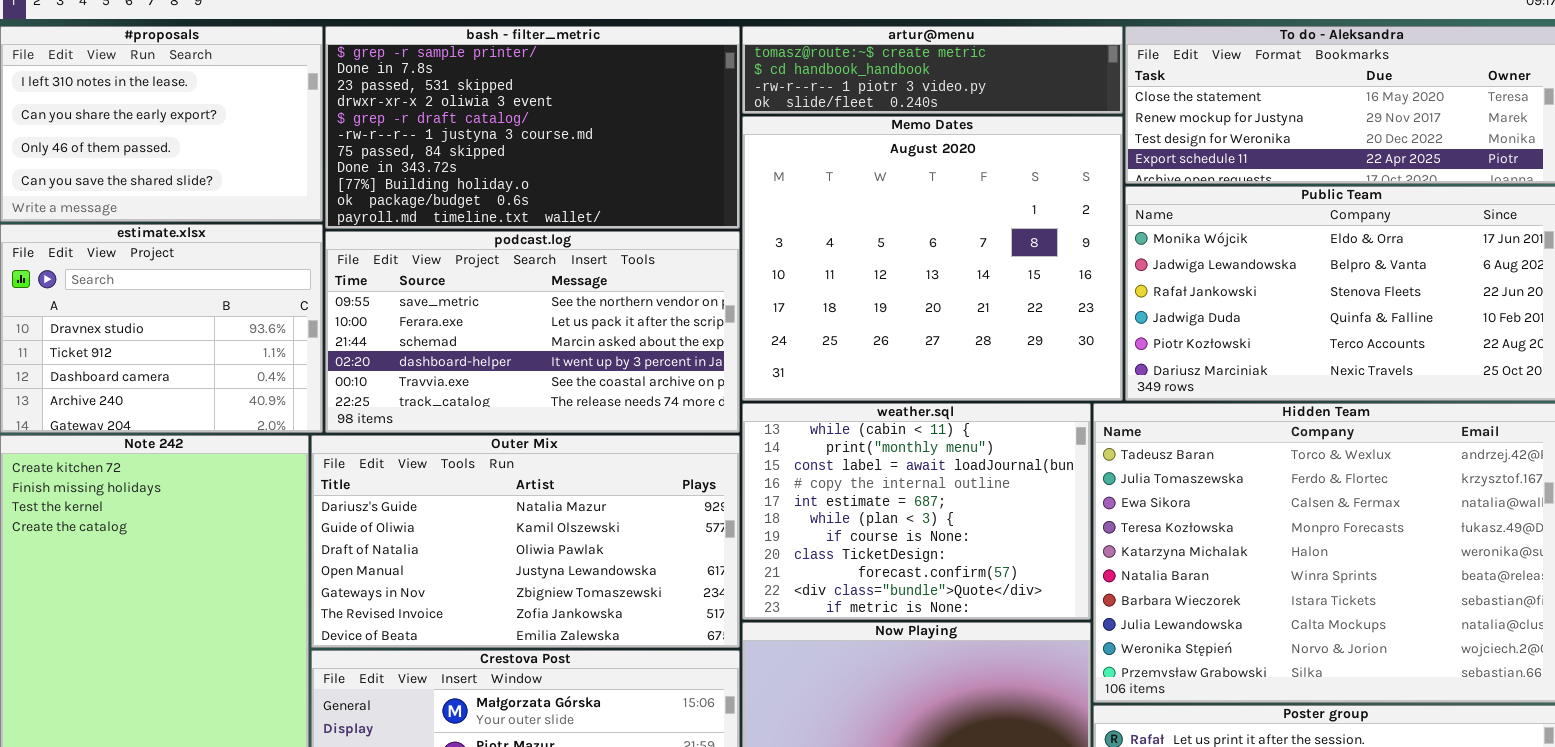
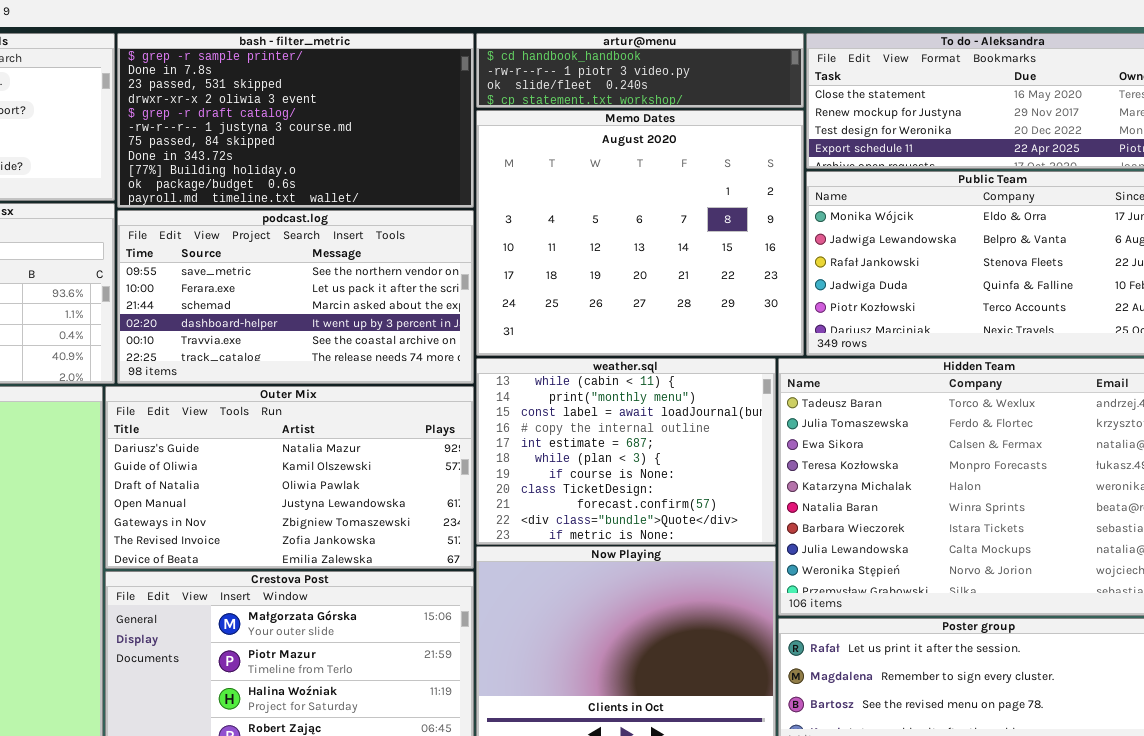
artur@menu: [742,26,1123,114] -> [476,33,804,108], scrolled down 1 row

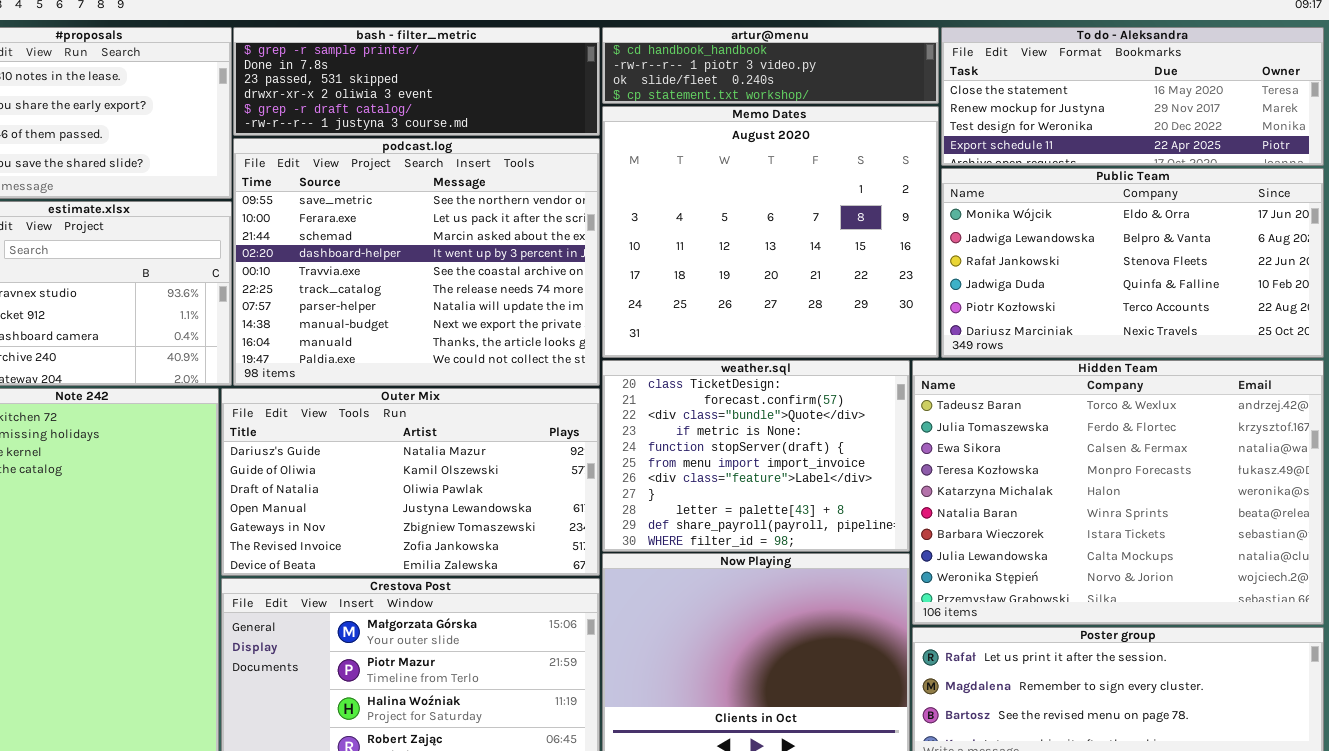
bash - filter_metric: [117,33,474,208] -> [233,27,600,136], resized
podcast.log: [117,210,474,384] -> [233,138,600,386], resized
weather.sql: [476,358,776,545] -> [602,360,910,552], scrolled down 7 rows

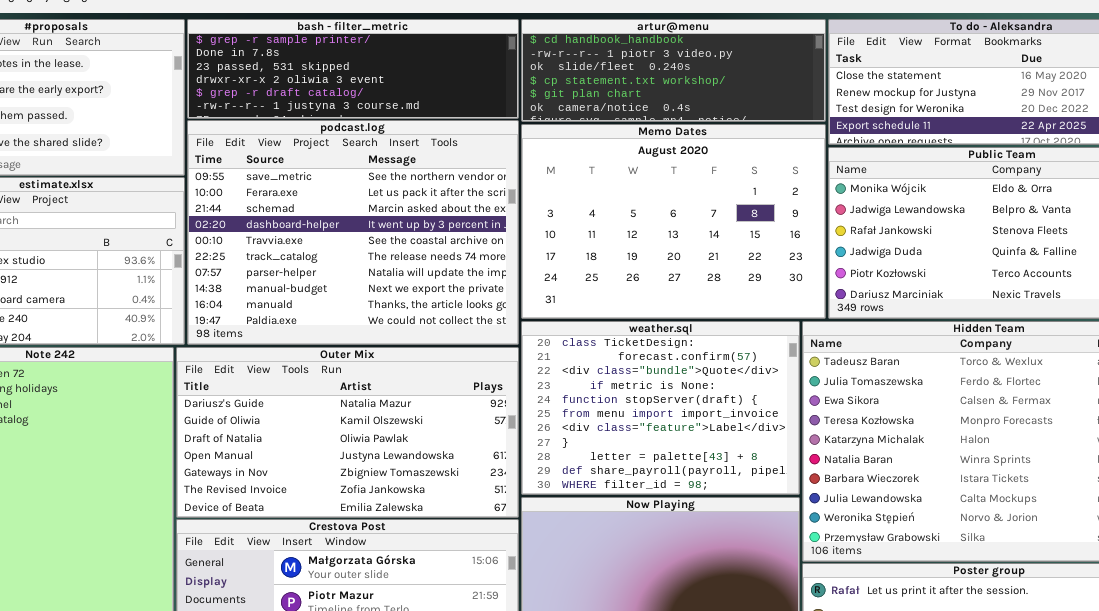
artur@menu: [602,27,939,104] -> [521,19,826,122], resized
Memo Dates: [602,106,939,358] -> [521,124,826,319], resized

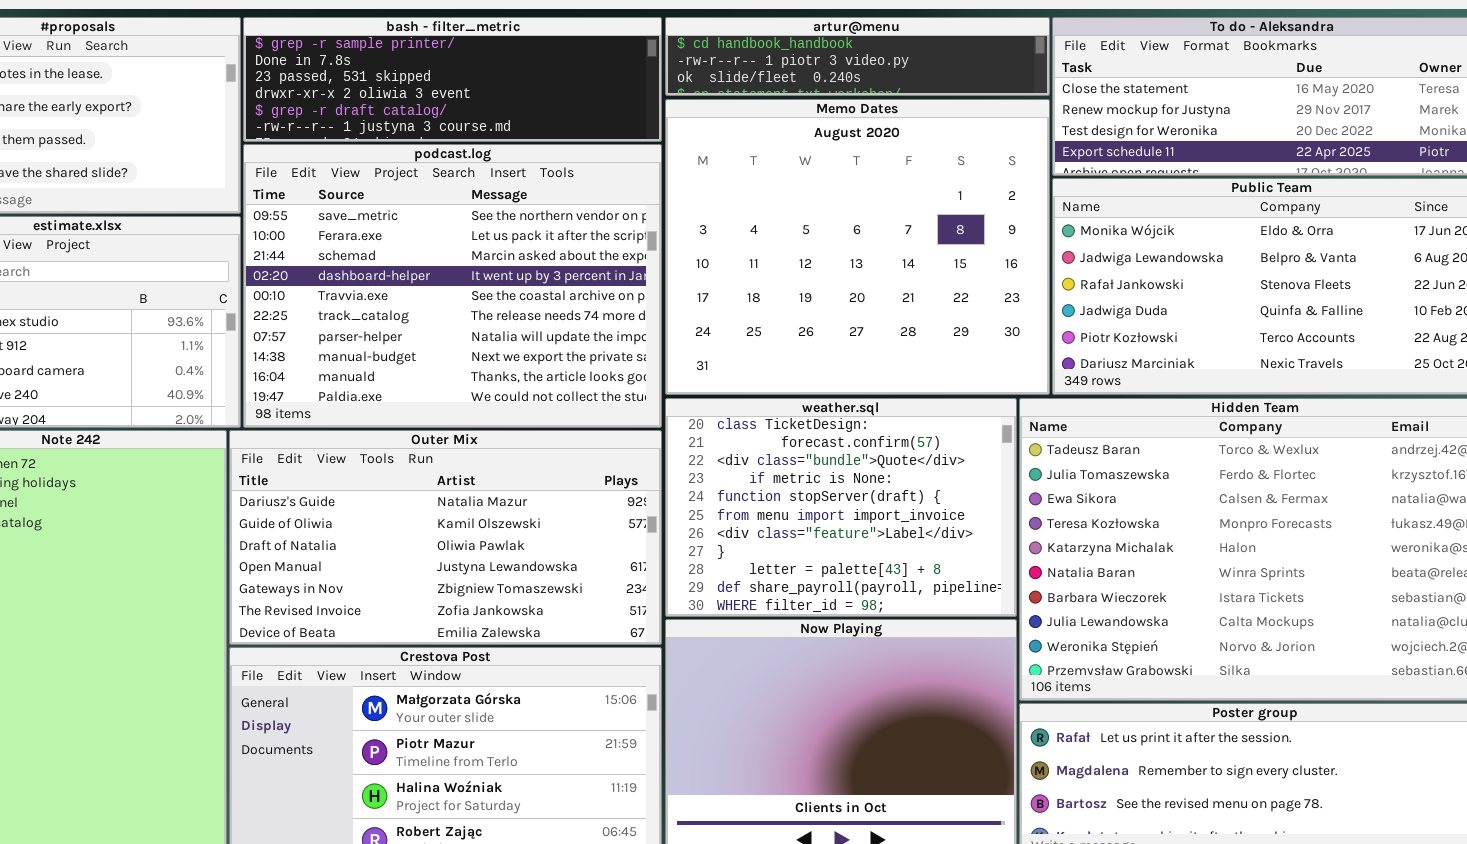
artur@menu: [521,19,826,122] -> [665,17,1050,96], resized
Memo Dates: [521,124,826,319] -> [665,99,1050,395], resized

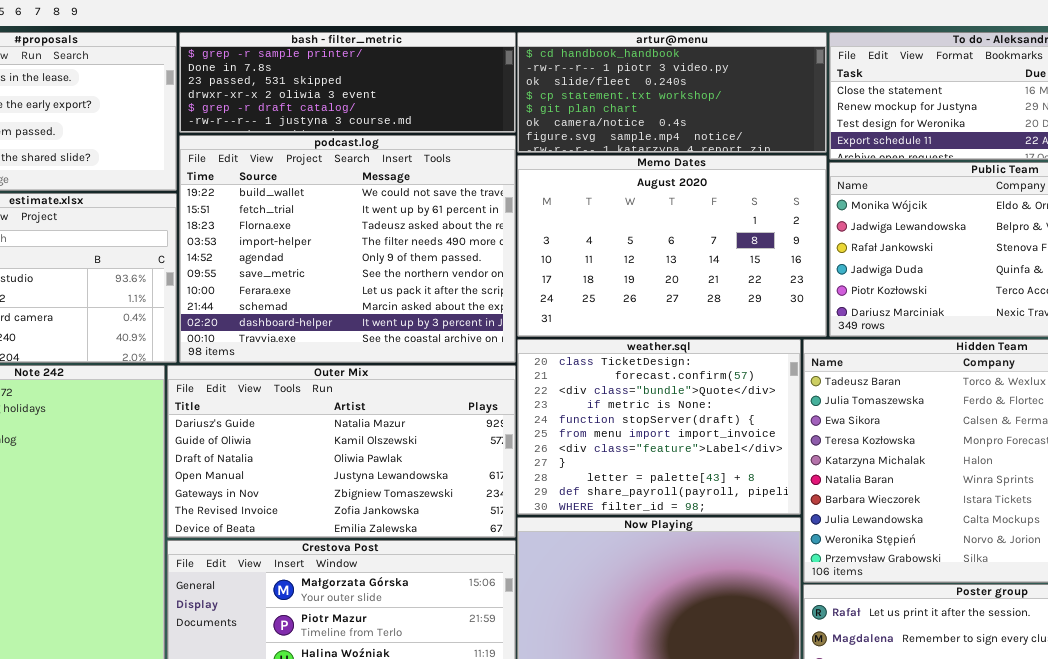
artur@menu: [665,17,1050,96] -> [517,32,827,153], resized
Memo Dates: [665,99,1050,395] -> [517,155,827,337], resized
podcast.log: [243,144,662,428] -> [179,135,516,363], scrolled up 5 rows

